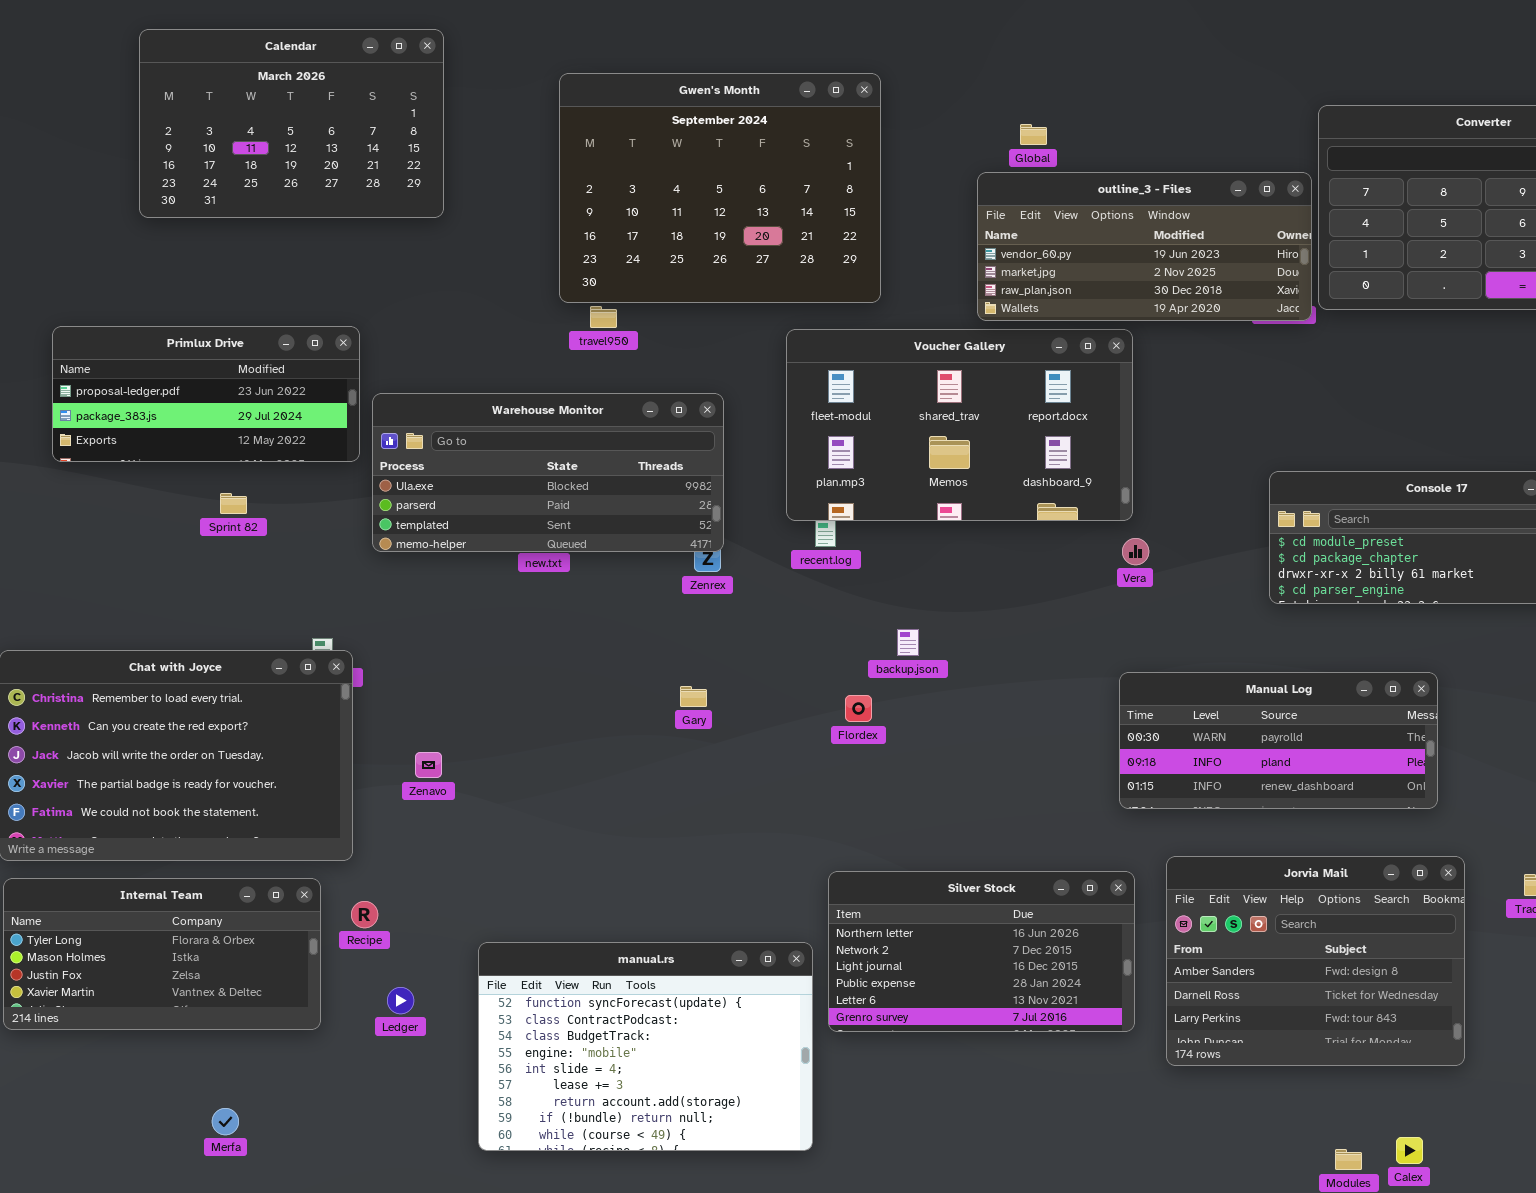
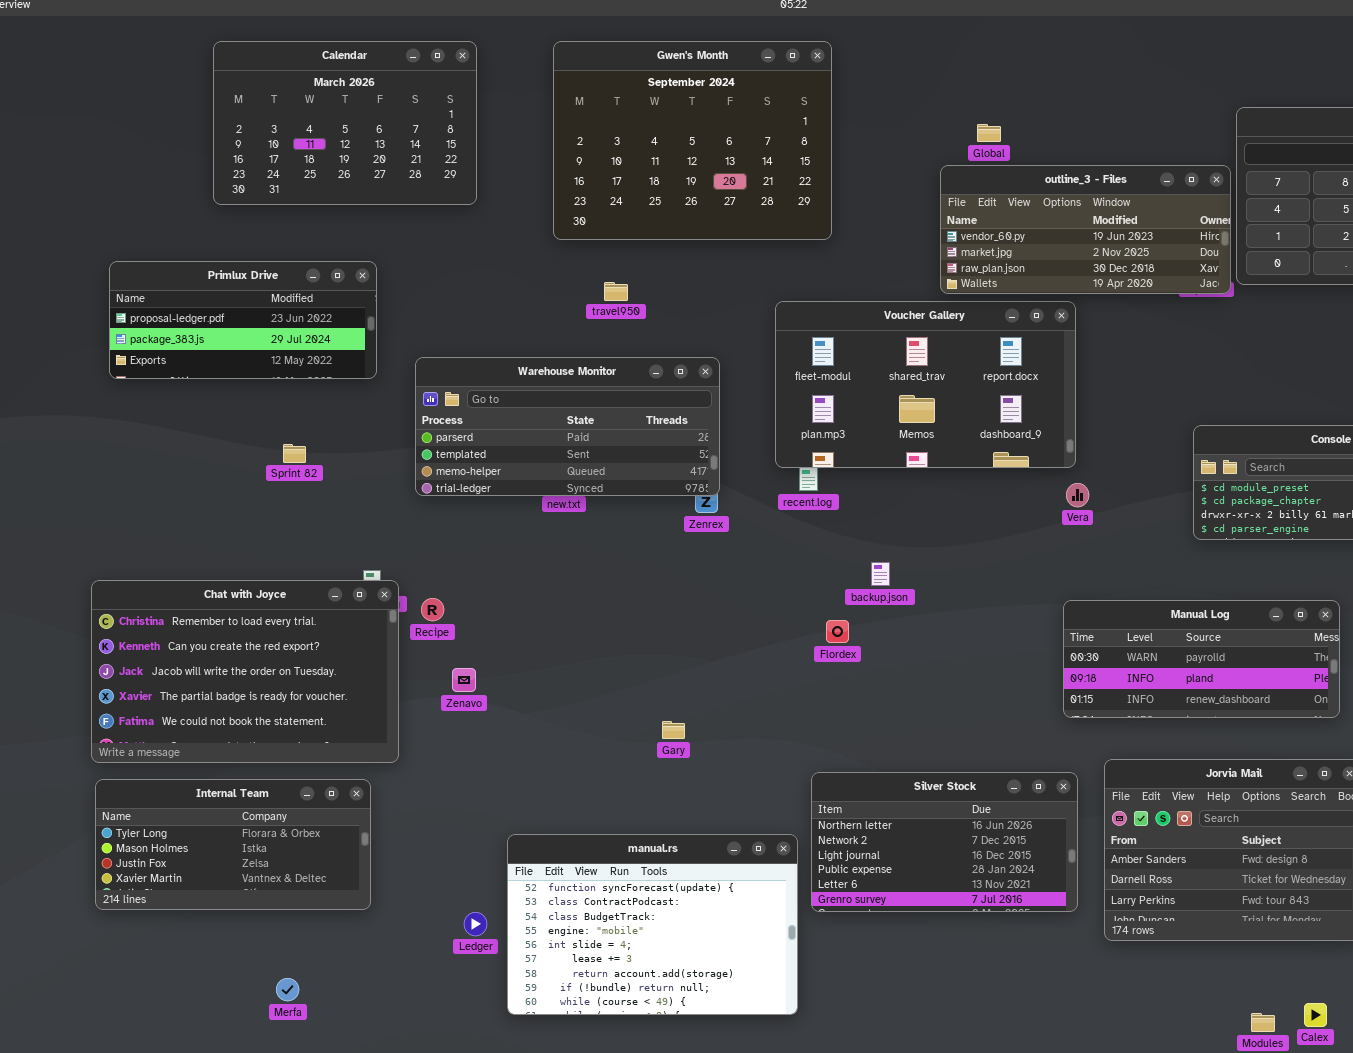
Gwen's Month: [559,73,881,303] -> [553,41,832,240], moved
Primlux Drive: [52,326,360,462] -> [109,261,377,379], moved
Warehouse Monitor: [372,393,724,552] -> [415,357,720,496], scrolled down 1 row
Gary: [680,686,707,707] -> [662,721,685,739], moved
Recipe: [351,901,378,928] -> [421,598,444,621], moved
Ledger: [387,987,414,1014] -> [464,912,487,936], moved

